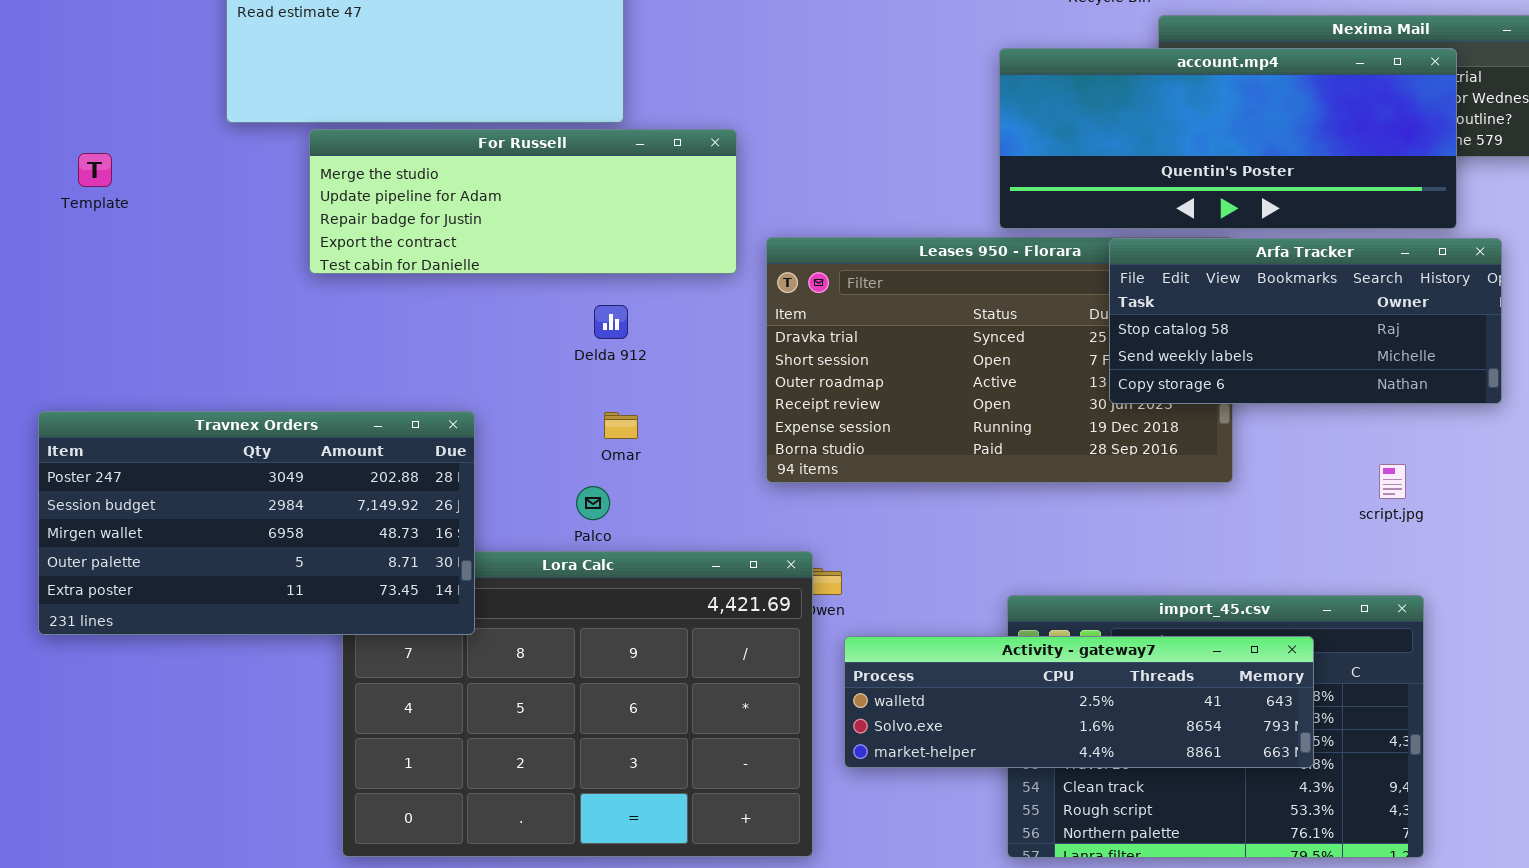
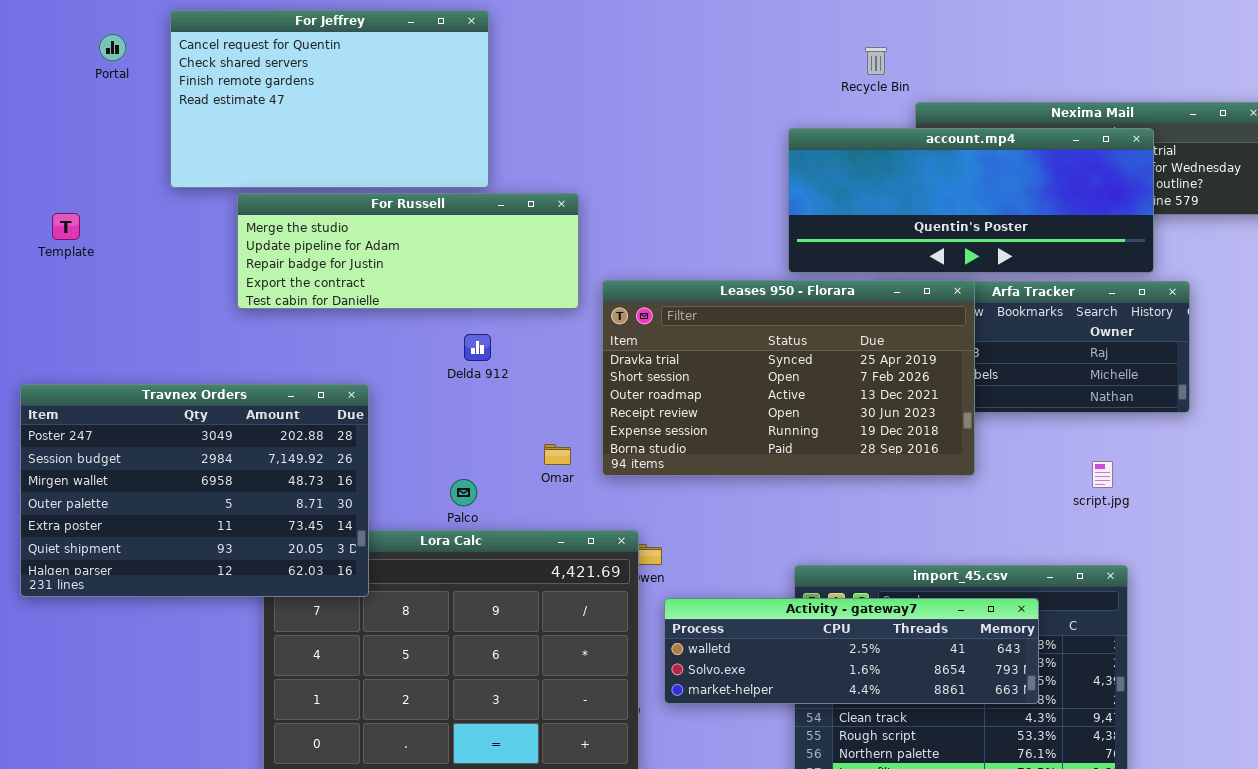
Leases 950 - Florara: [766,237,1233,483] -> [602,280,975,476], raised
Travnex Orders: [38,411,475,635] -> [20,384,369,597], resized
Omar: [604,412,638,439] -> [544,444,571,465], moved

